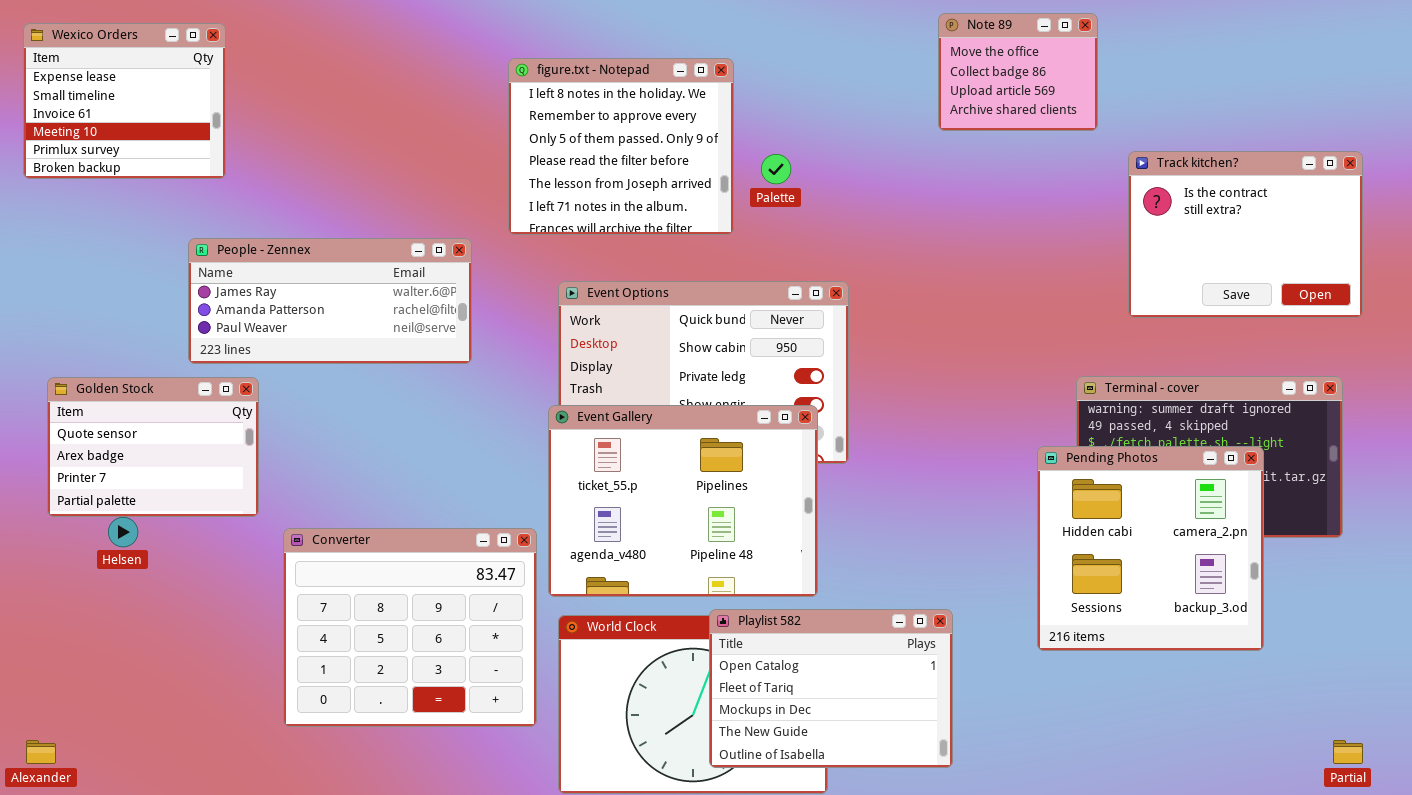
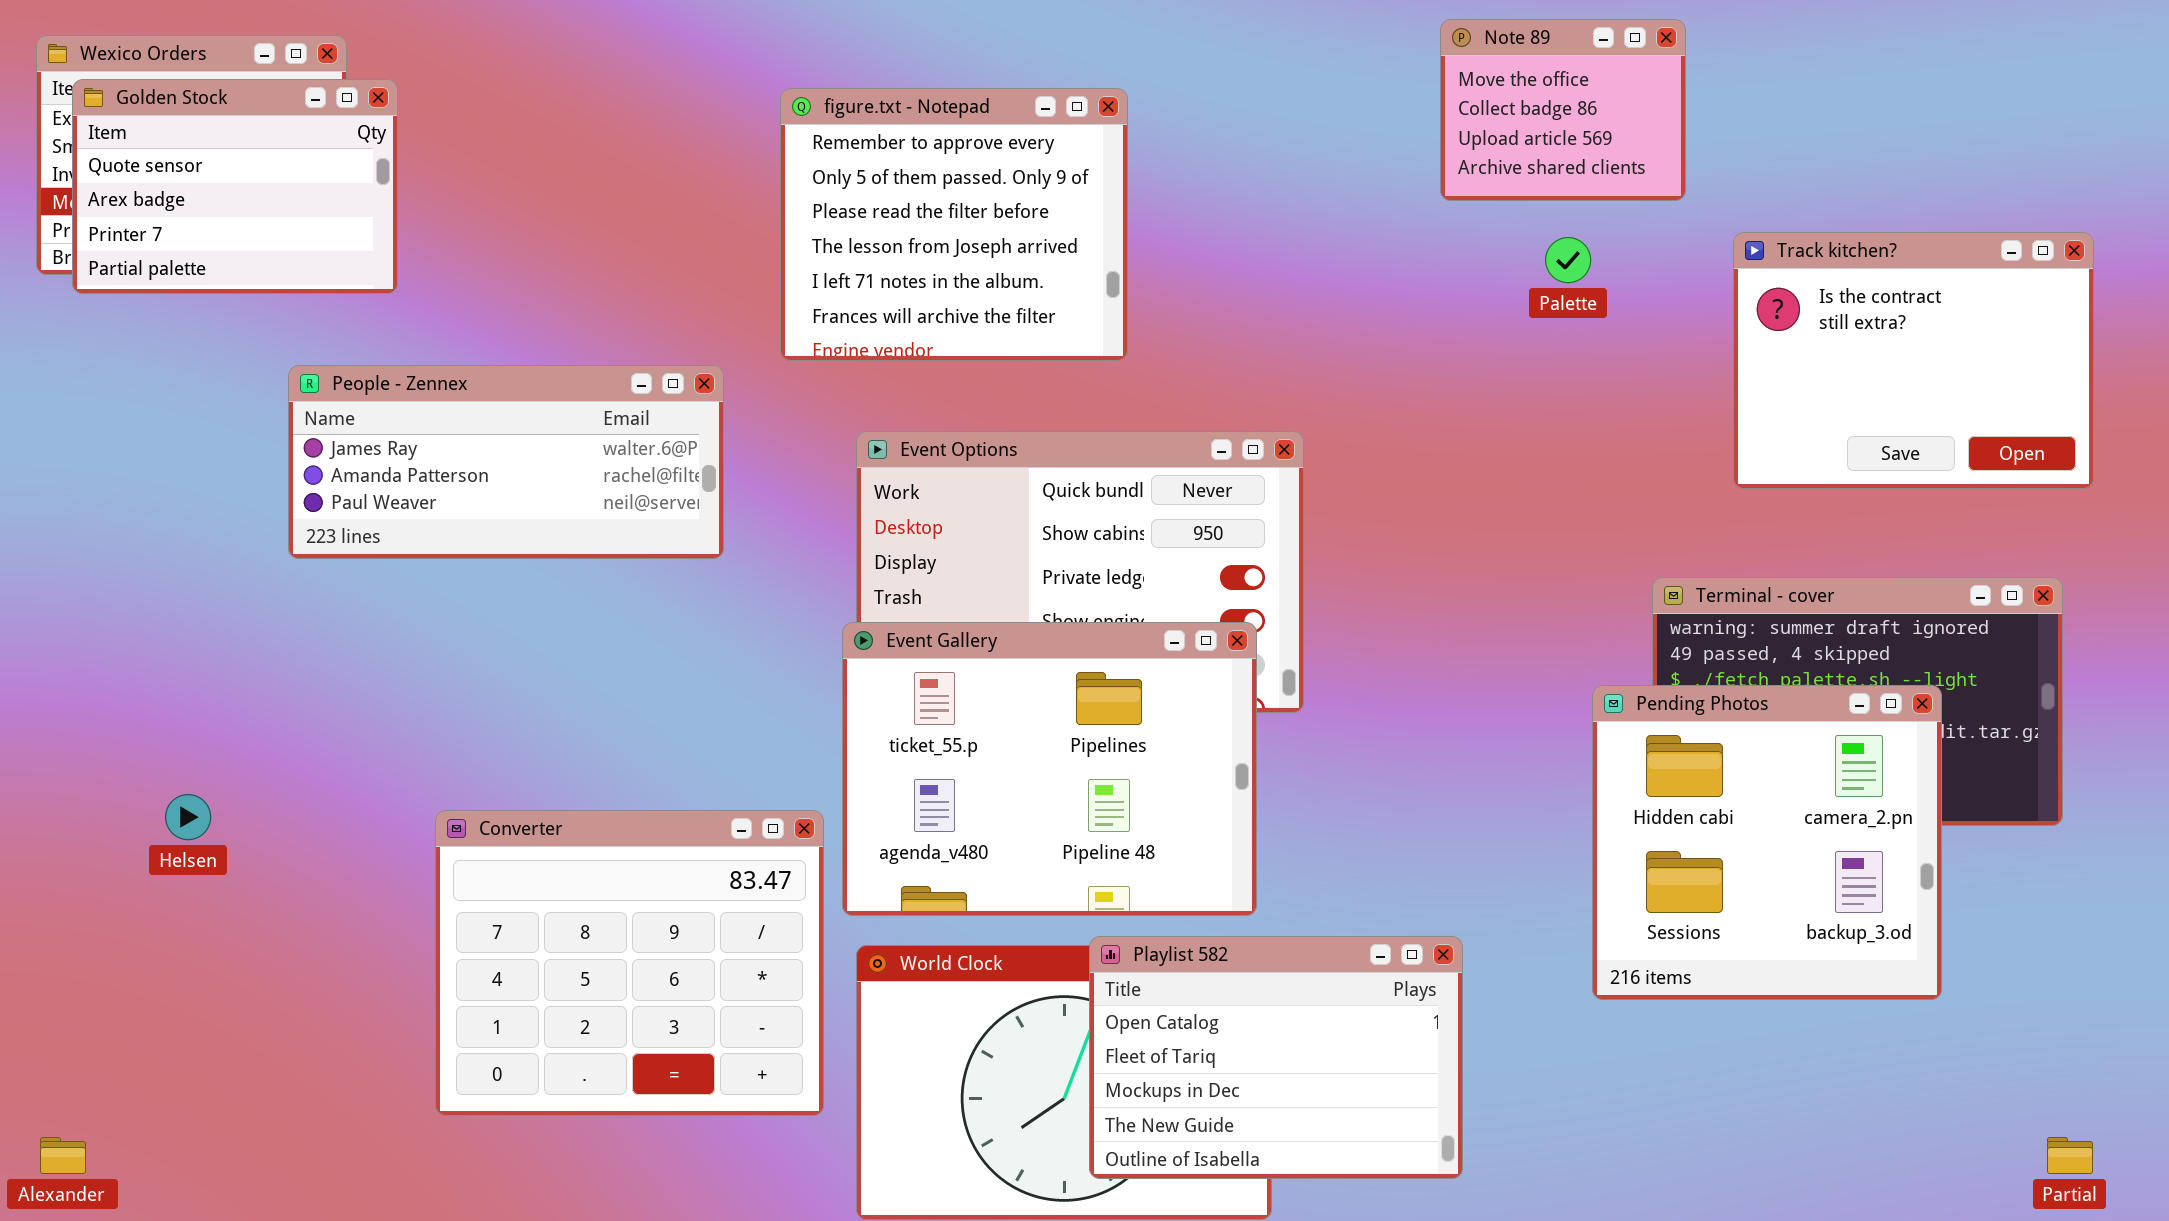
figure.txt - Notepad: [508,58,734,235] -> [780,88,1128,361], scrolled down 1 row
Palette: [761,154,791,184] -> [1545,237,1591,283], moved
Golden Stock: [47,377,259,517] -> [72,79,398,294], moved

